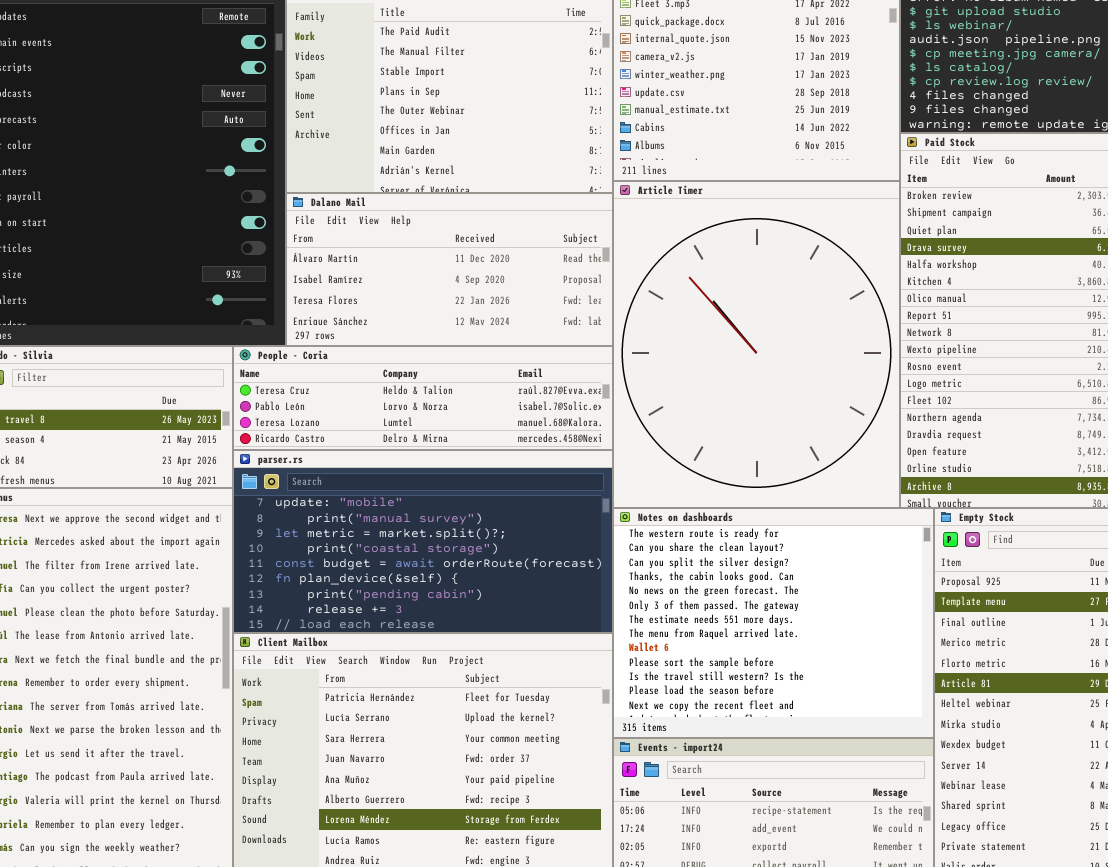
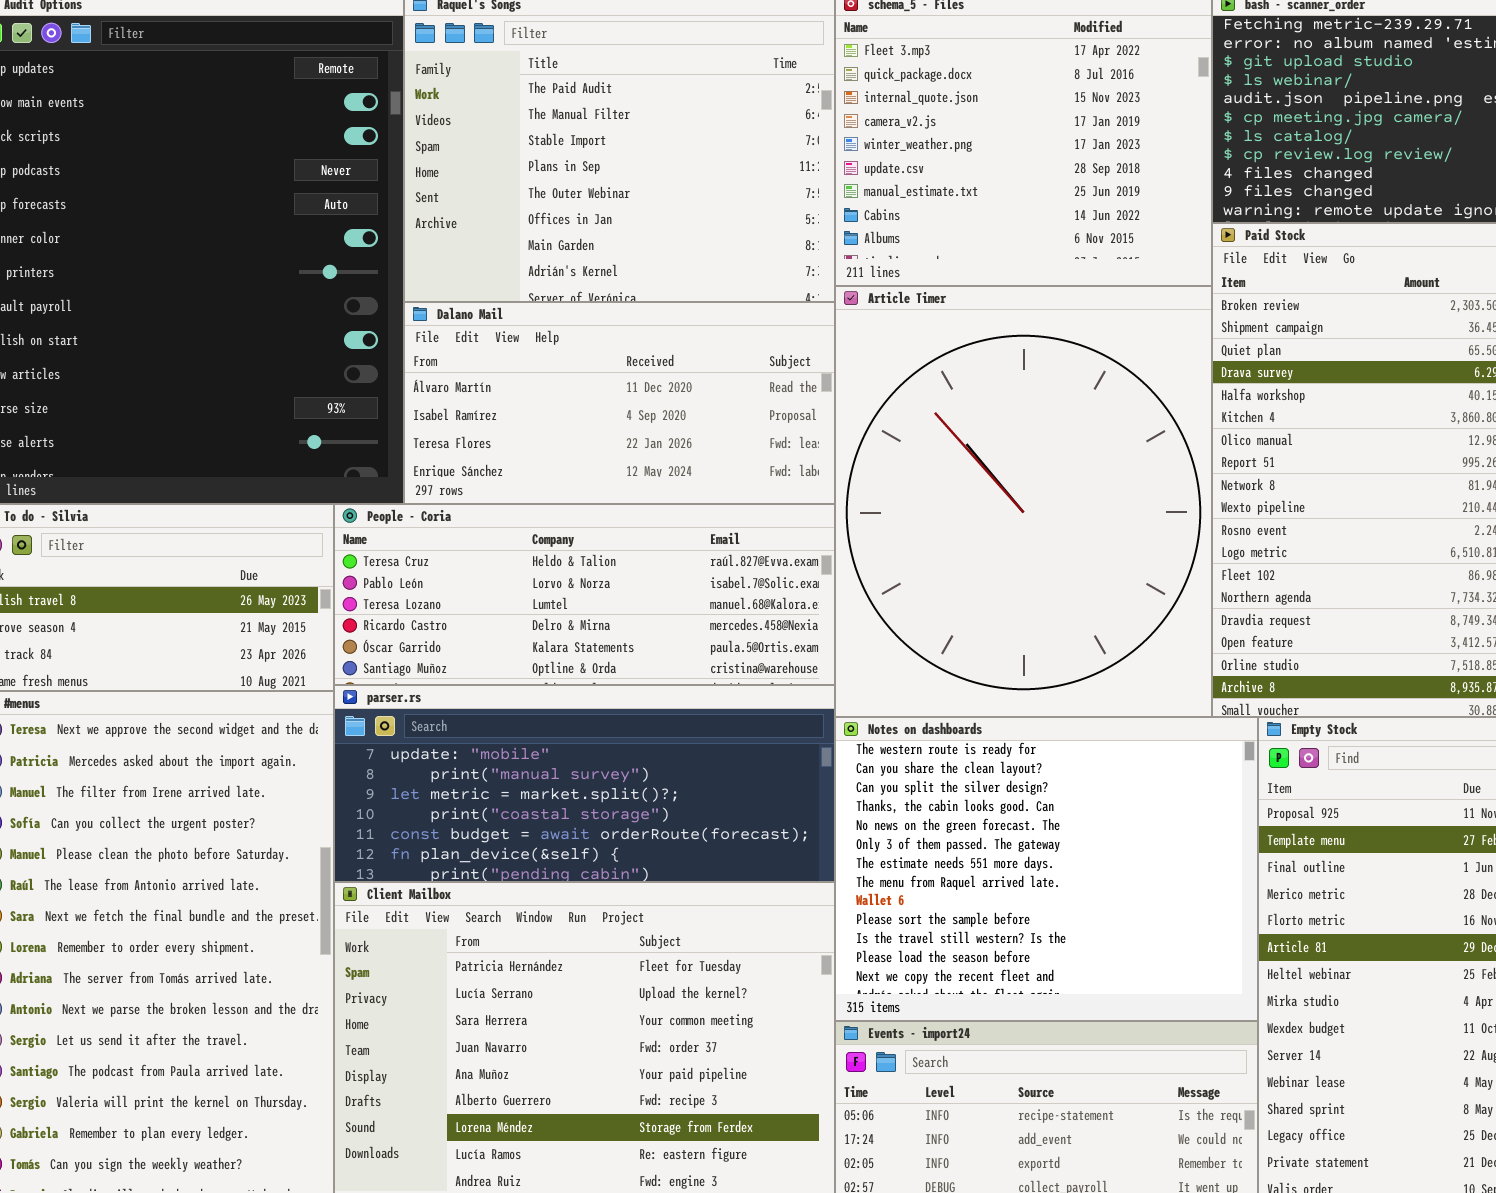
People - Coria: [233,346,613,450] -> [334,504,835,685], resized
parser.rs: [233,450,613,633] -> [334,685,835,882], resized

